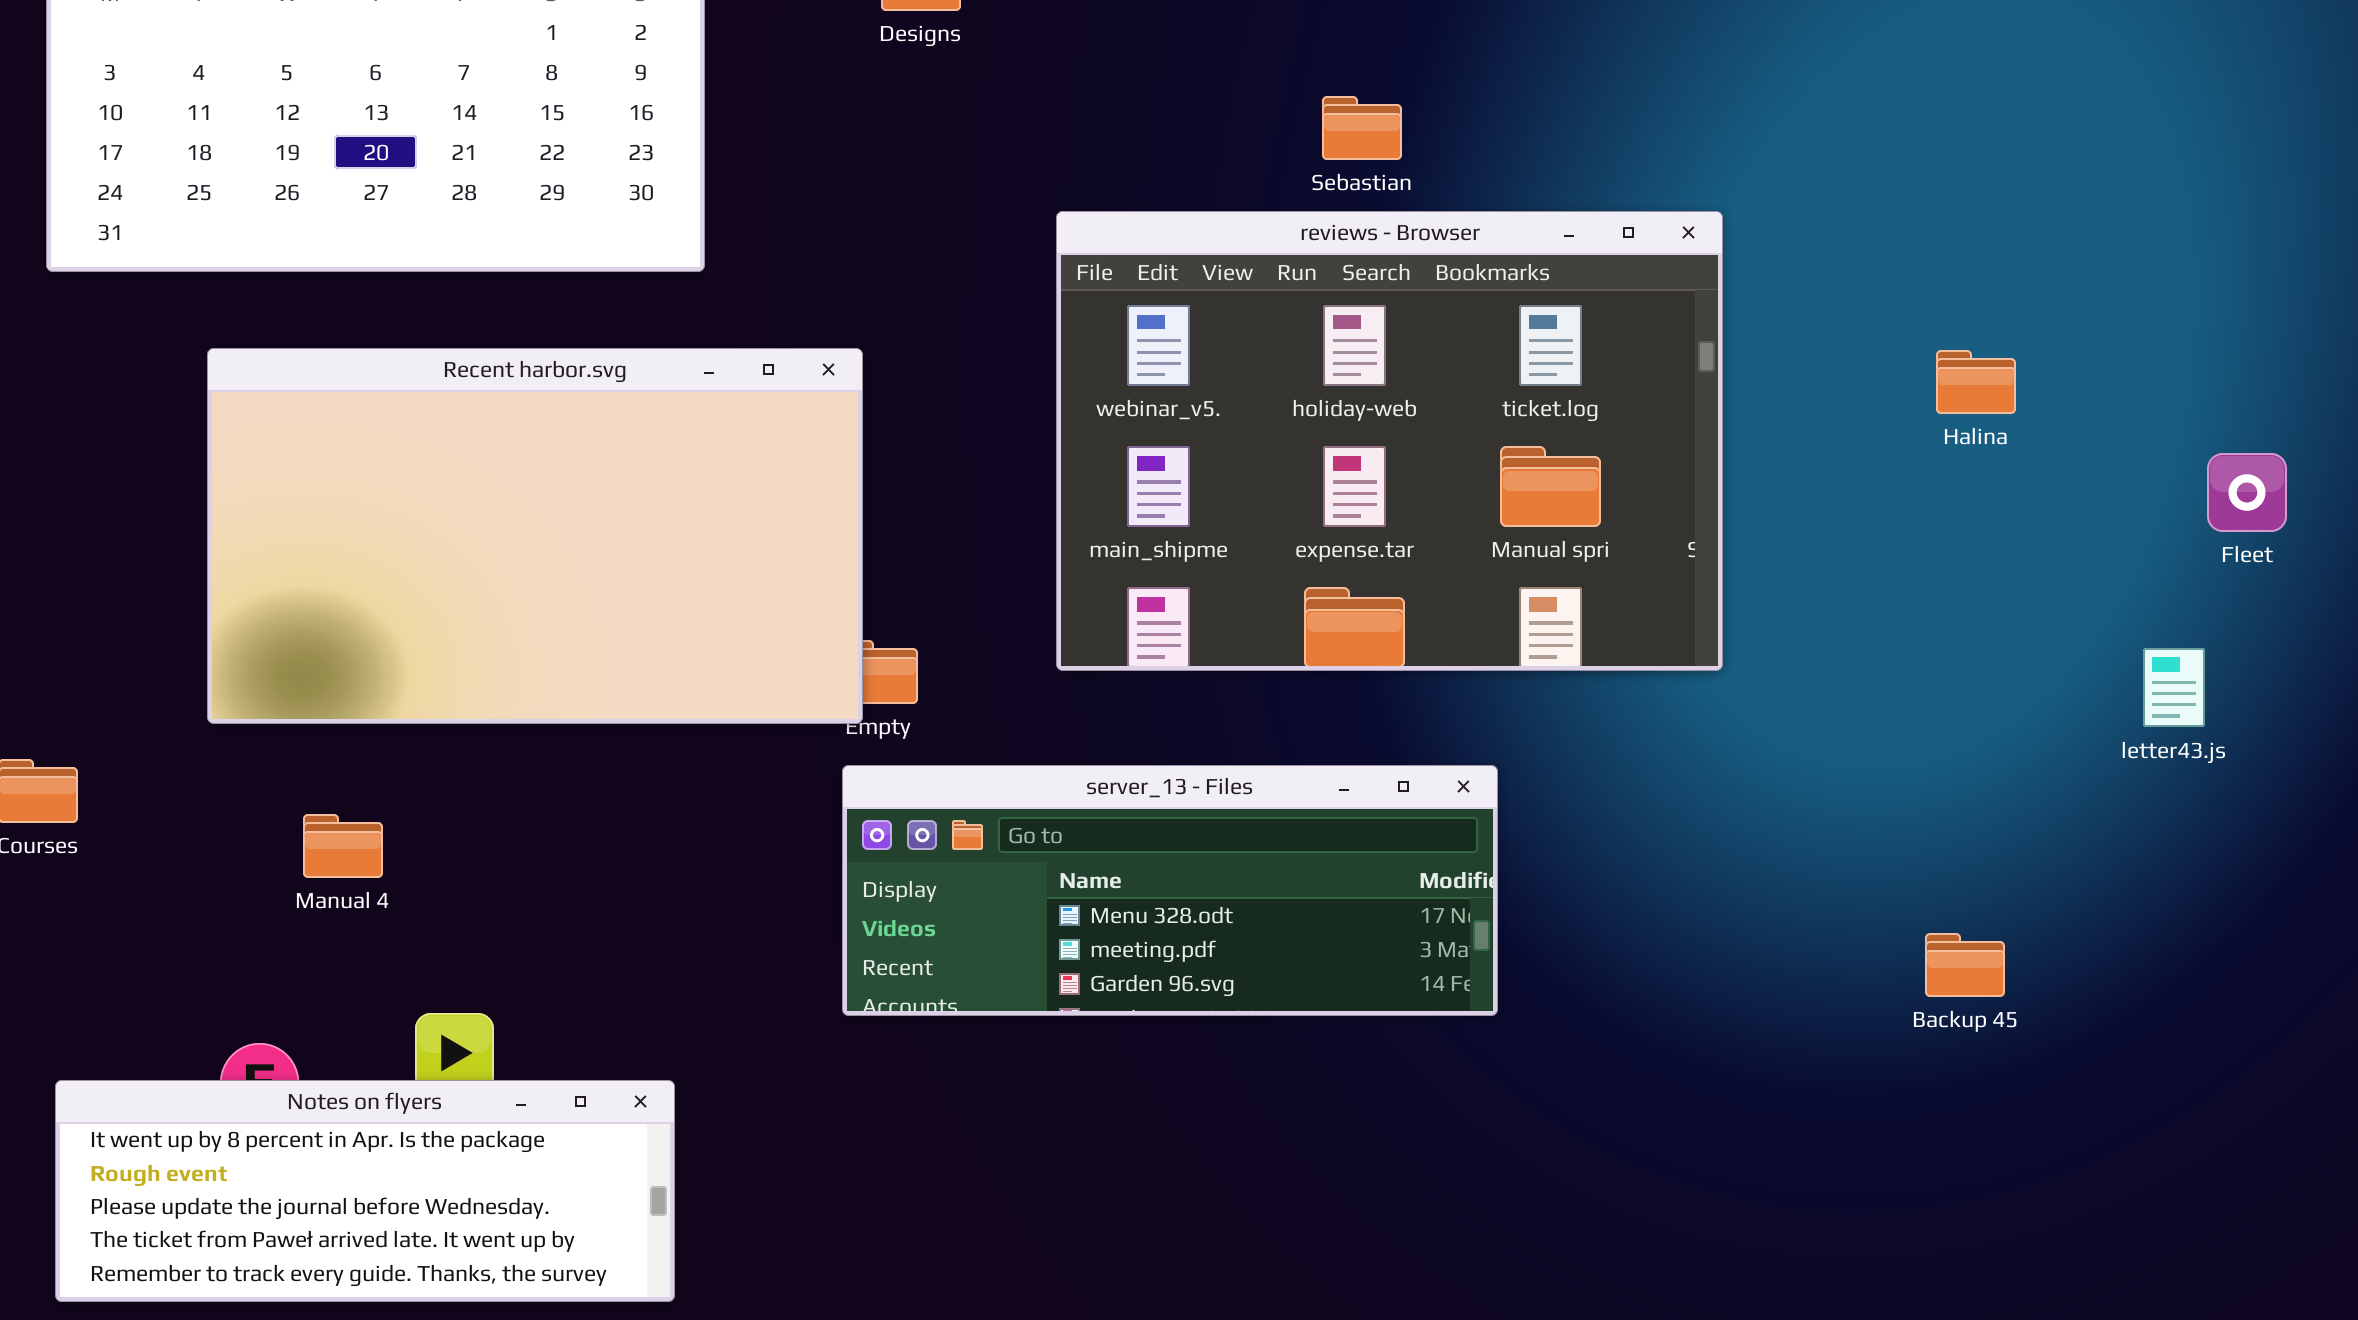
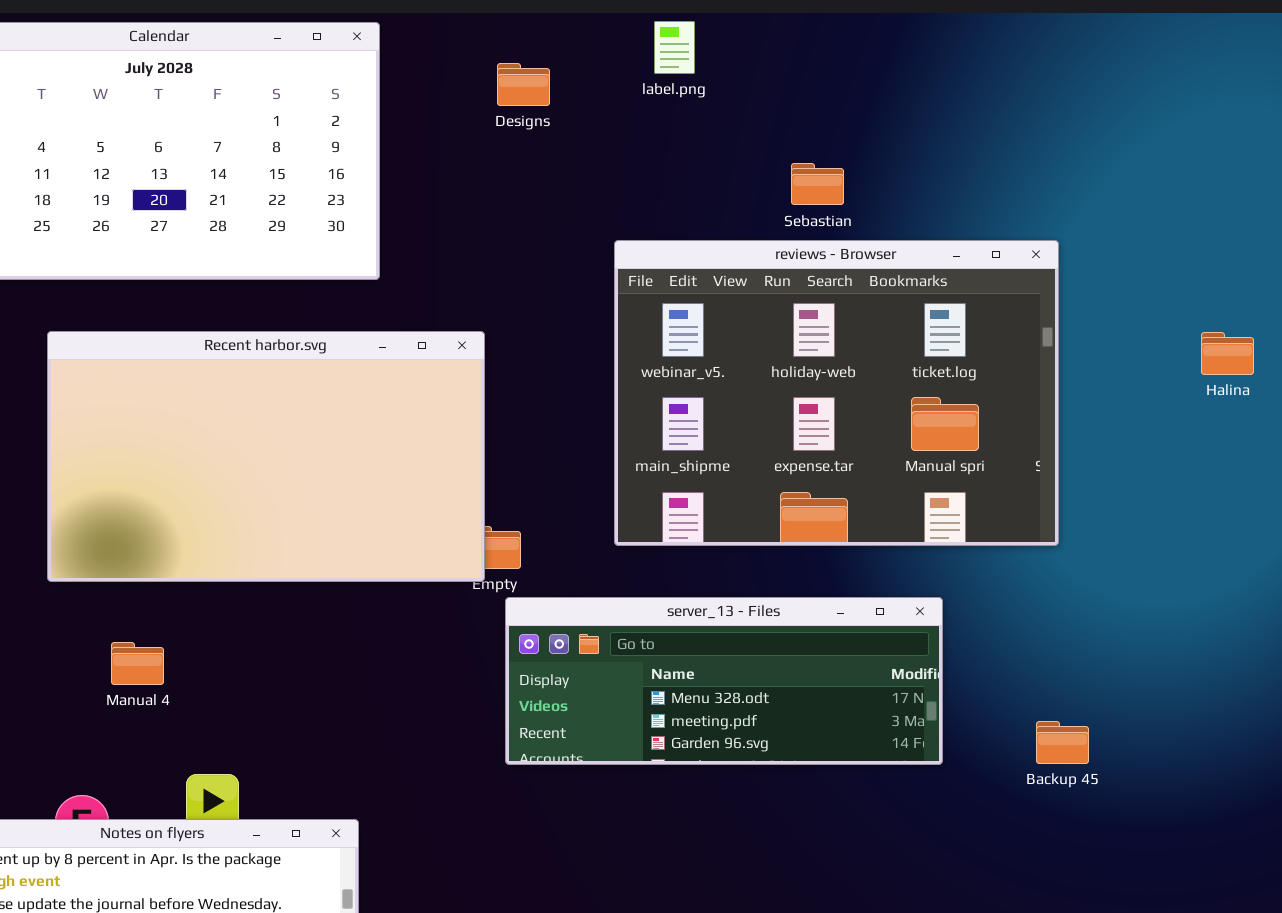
server_13 - Files: [842,765,1498,1016] -> [505,597,943,765], moved
Backup 45: [1925,933,2005,997] -> [1036,721,1089,764], moved

